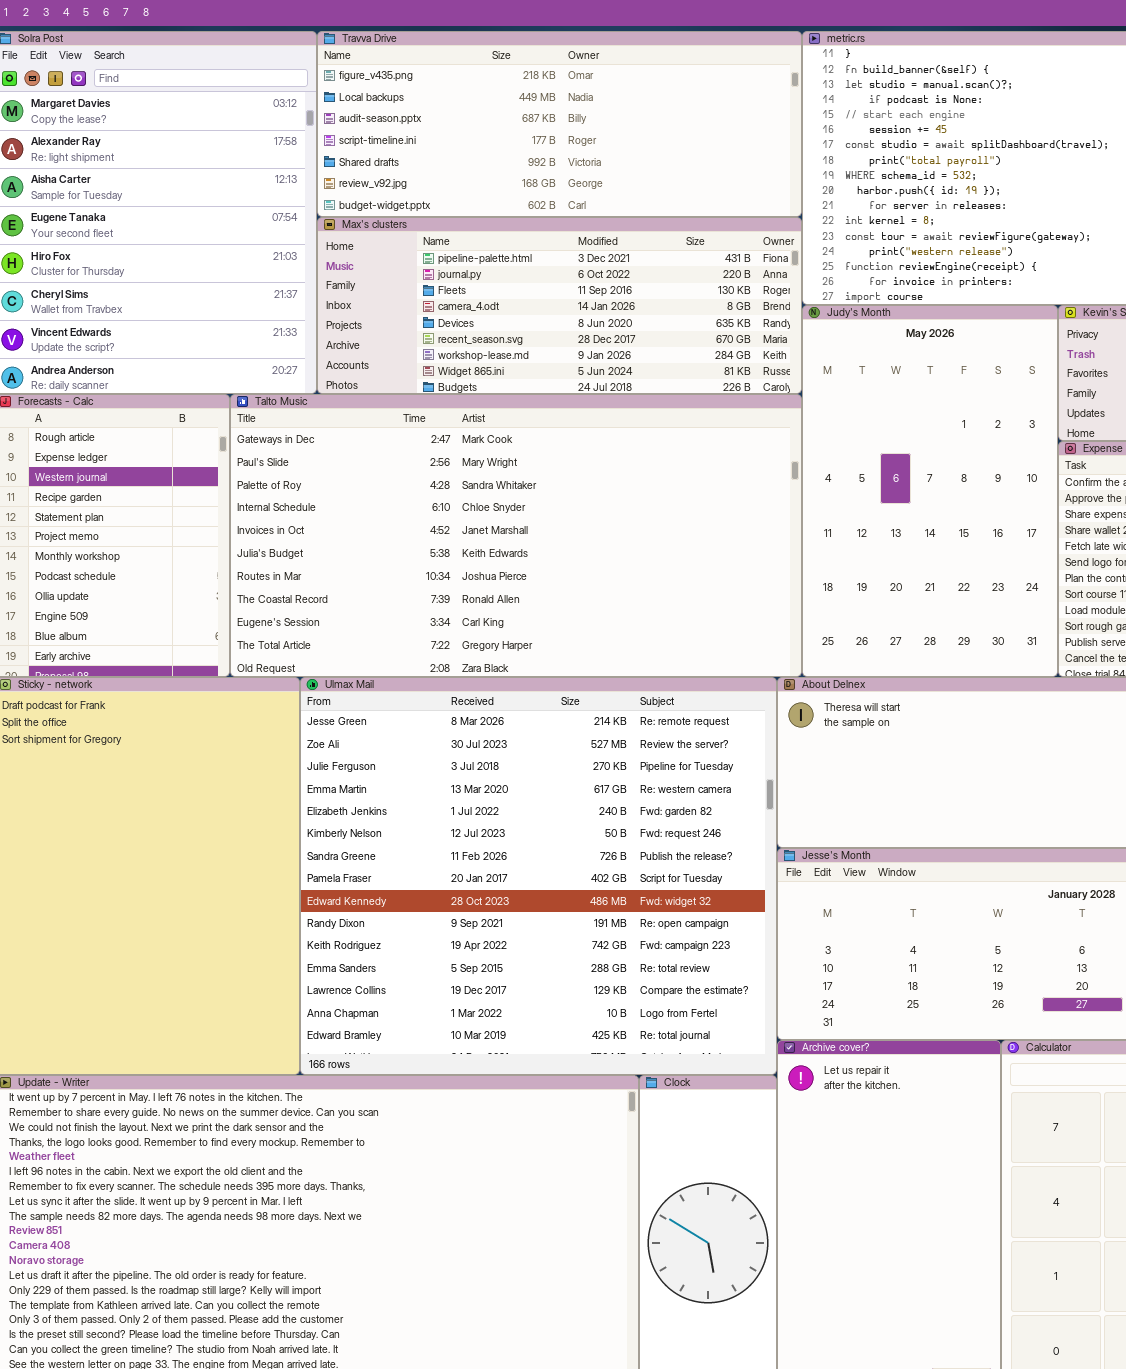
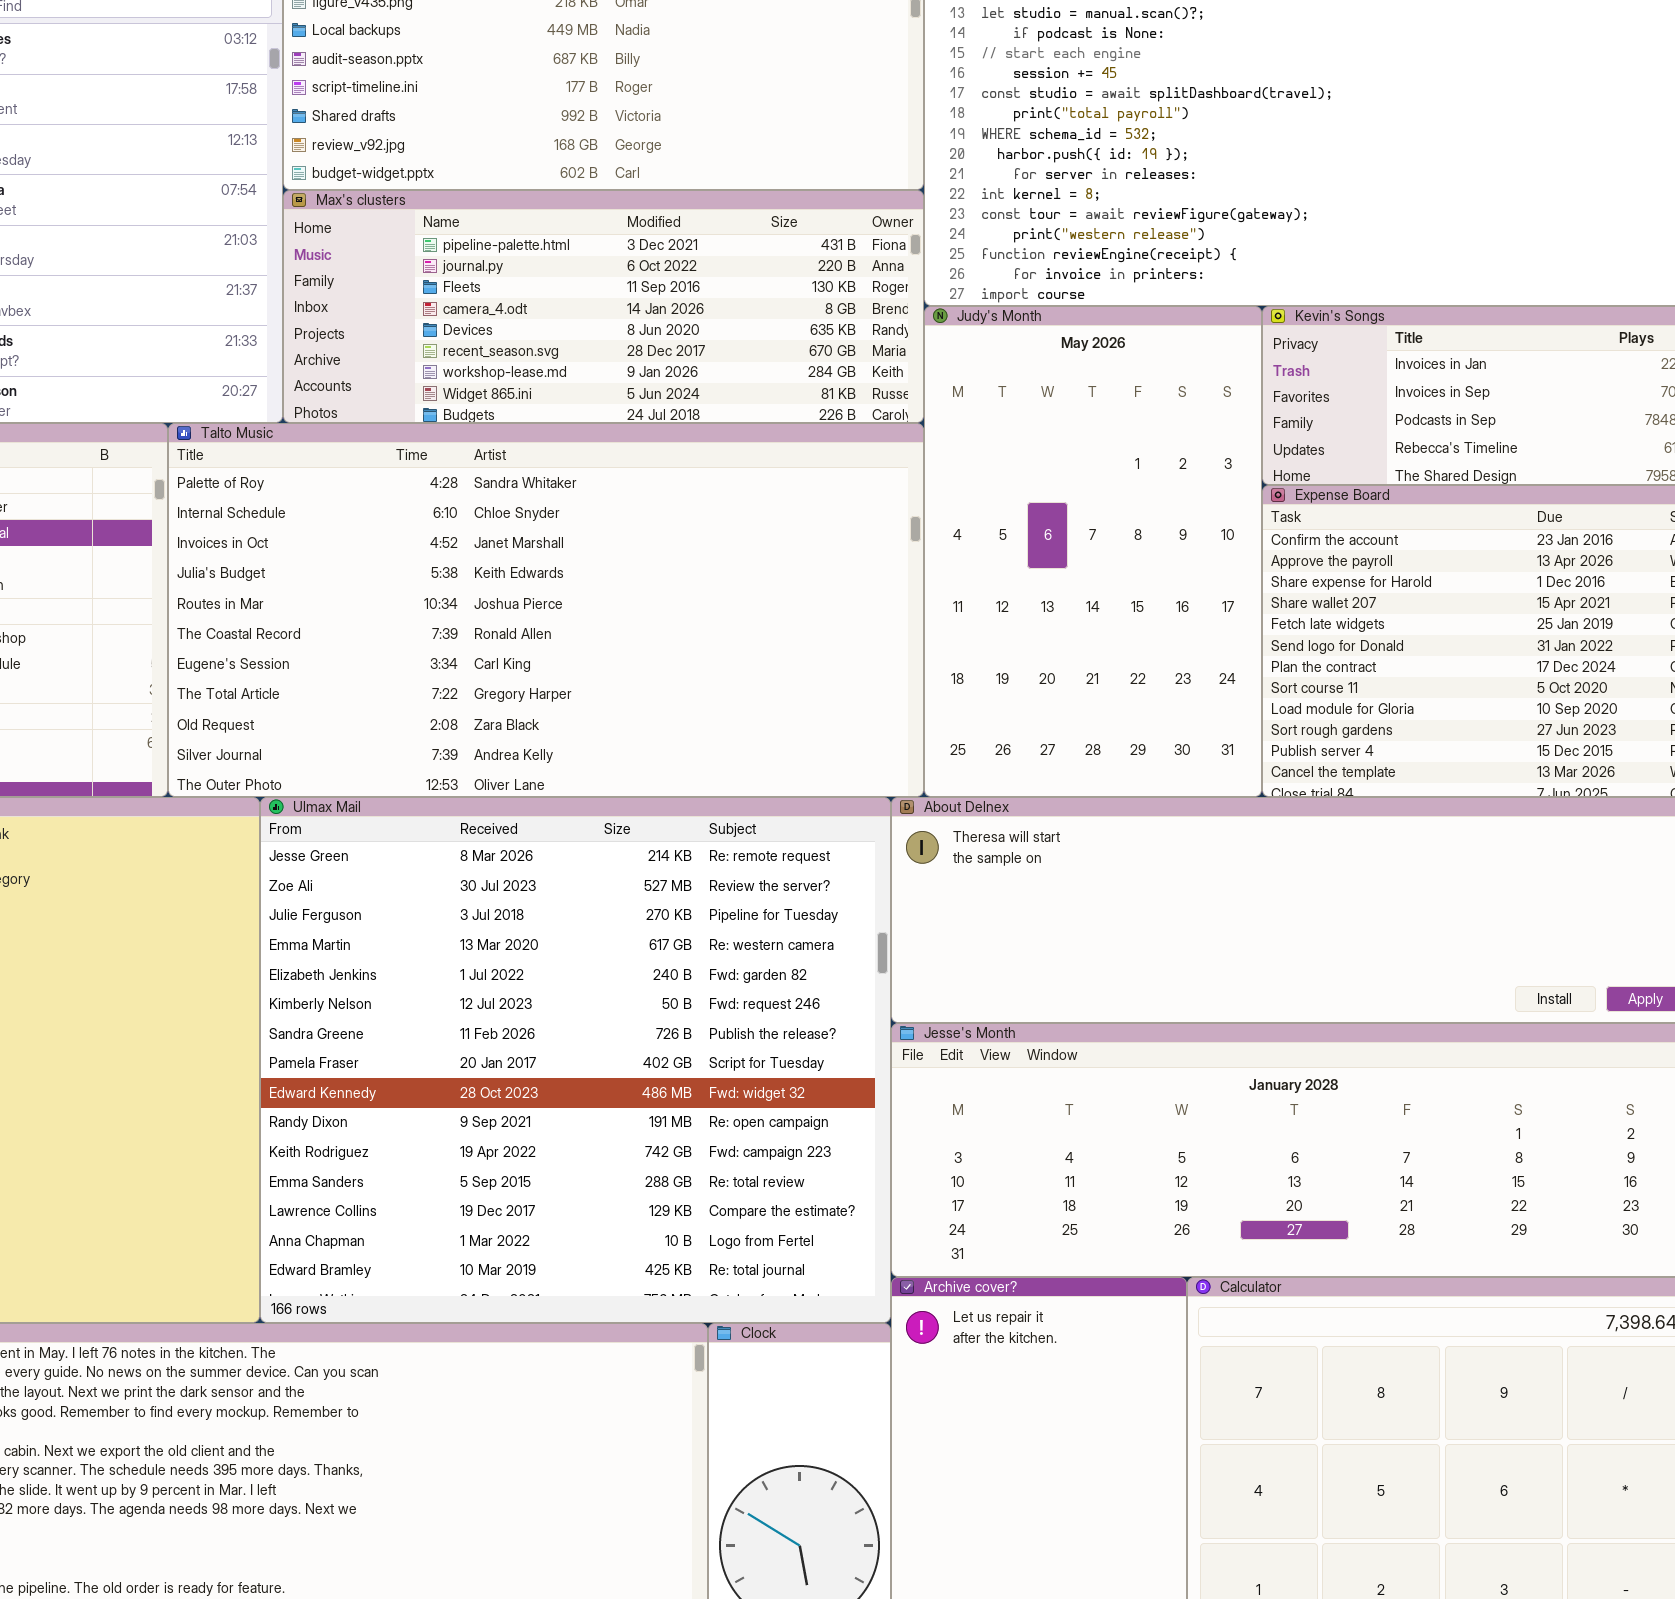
Talto Music: [230,394,802,677] -> [168,423,924,797], scrolled down 2 rows

